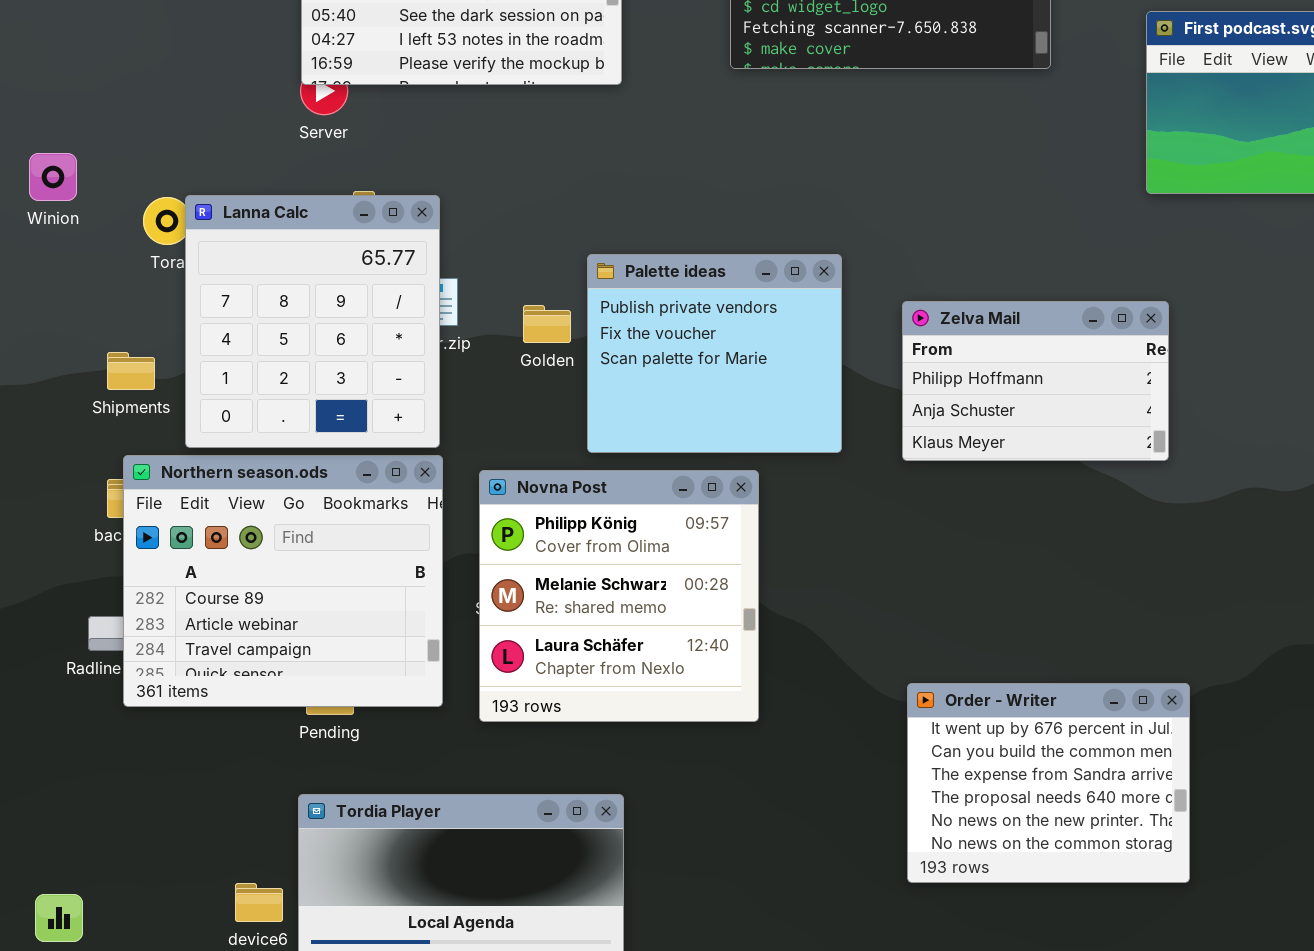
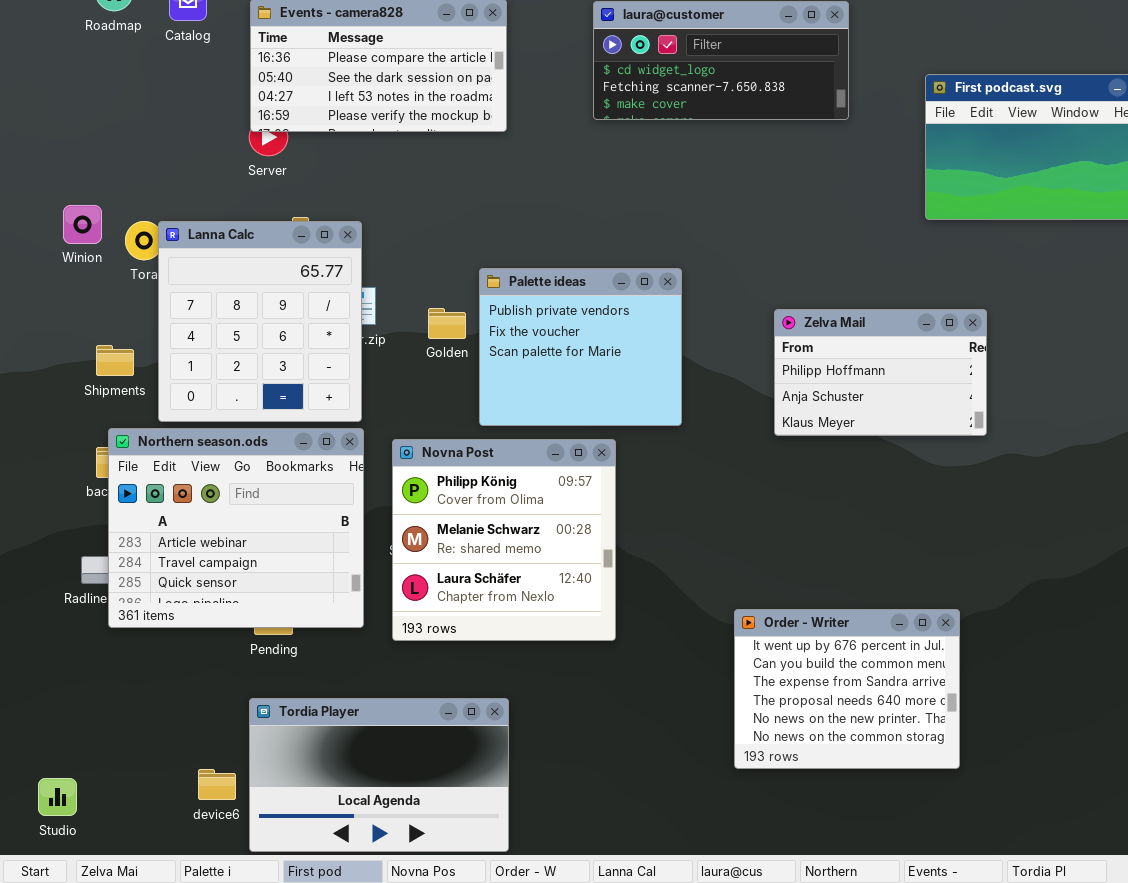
Winion: [29,153,77,201] -> [63,205,102,244], moved
Zelva Mail: [902,301,1169,461] -> [774,309,987,436], moved
Northern season.ods: [123,455,443,707] -> [108,428,364,628], scrolled down 1 row

